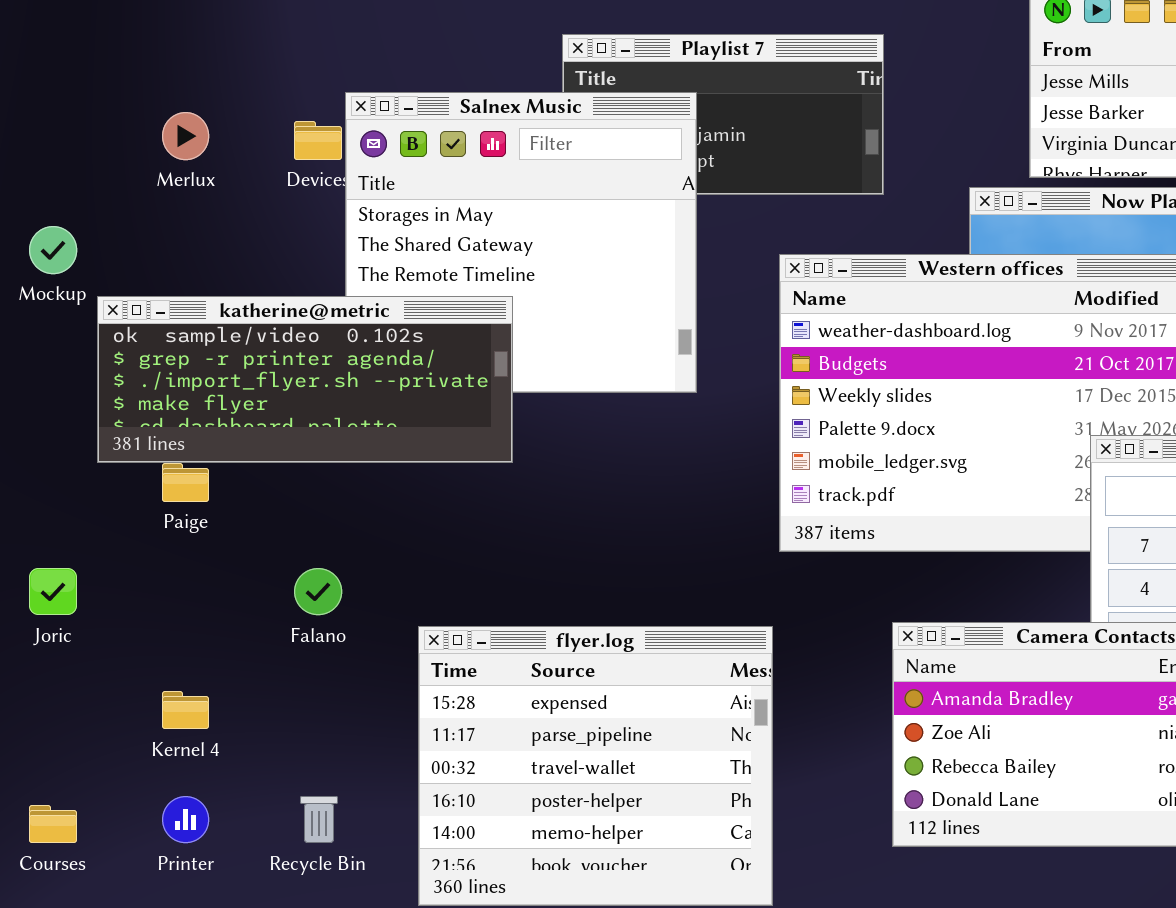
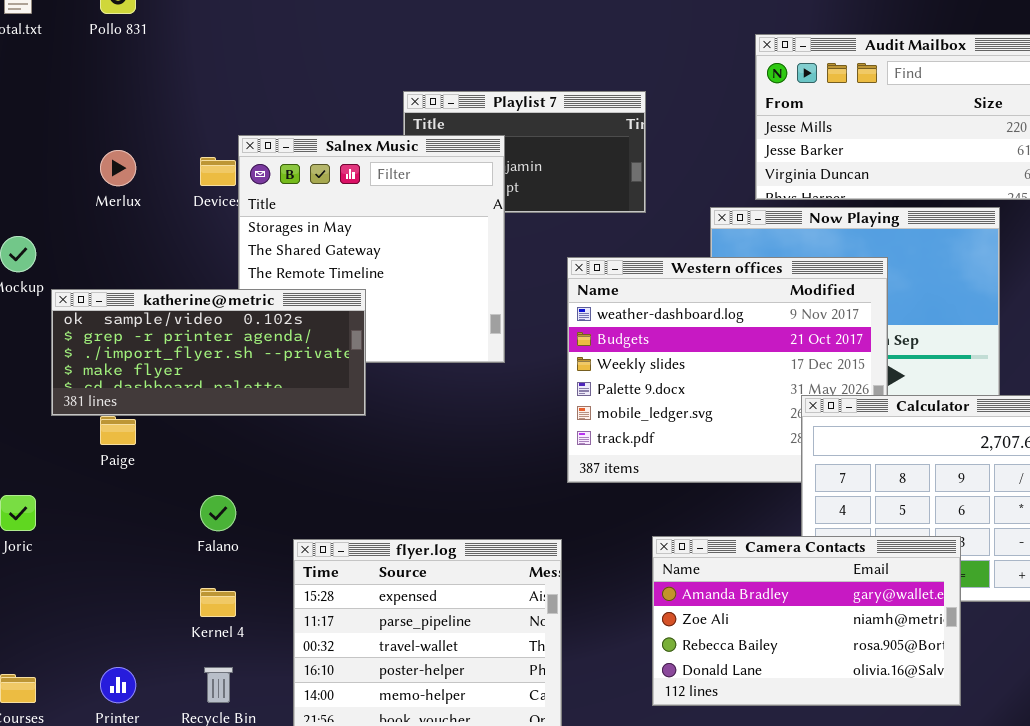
Kernel 4: [162,691,209,729] -> [200,588,236,617], moved

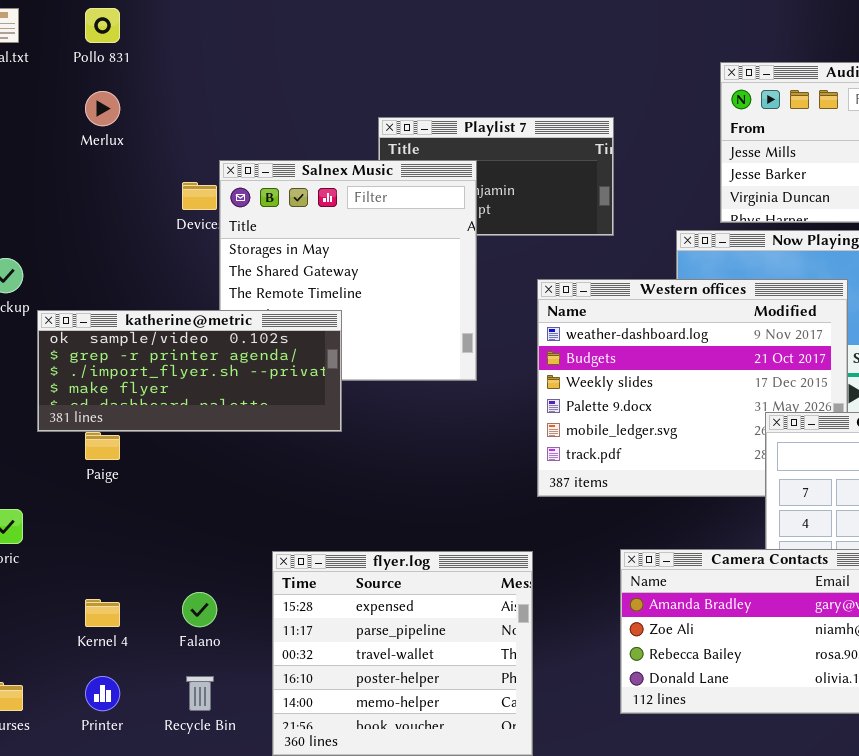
Merlux: [100,150,136,186] -> [85,91,120,126], moved
Falano: [200,495,236,531] -> [182,592,217,627], moved
Kernel 4: [200,588,236,617] -> [85,599,120,627], moved

